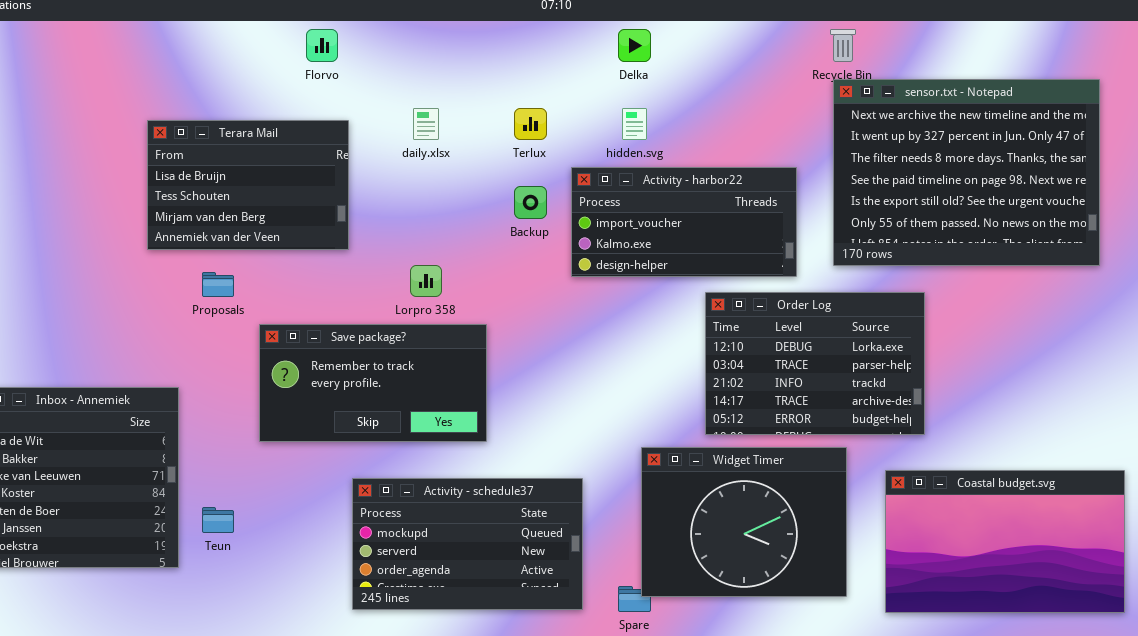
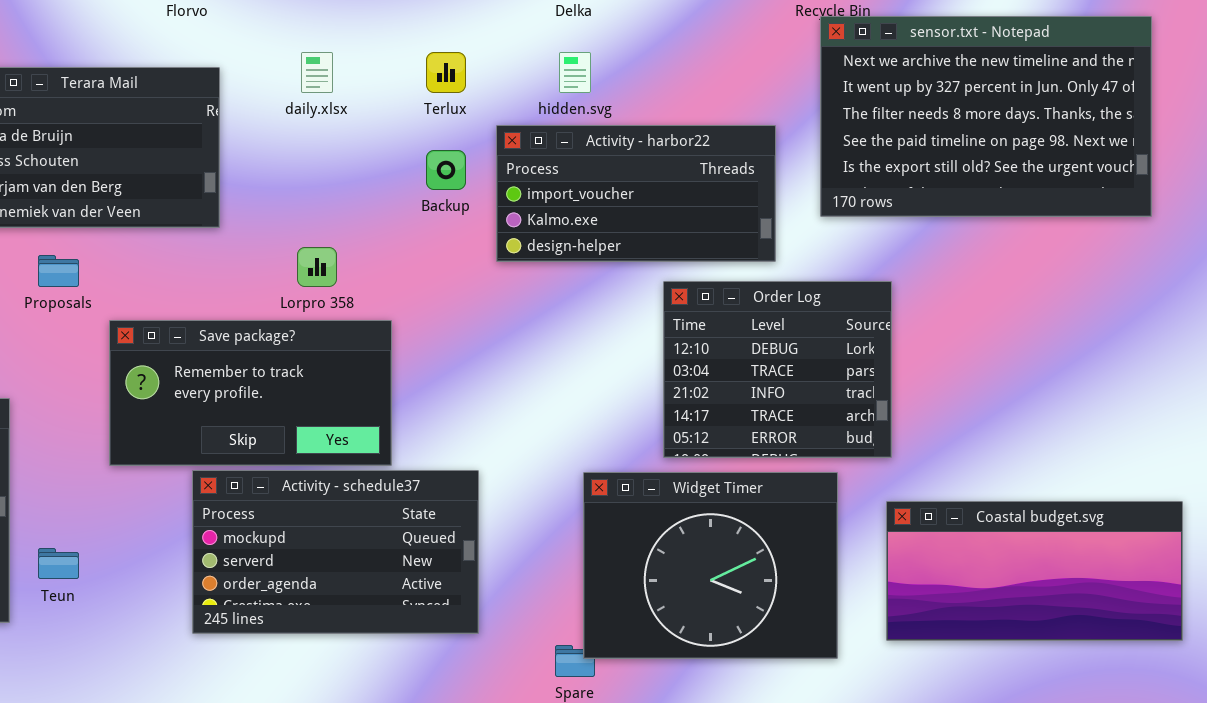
sensor.txt - Notepad: [833,79,1100,266] -> [820,16,1152,217], resized
Order Log: [705,292,925,435] -> [663,281,892,458], resized
Coastal budget.svg: [885,470,1125,613] -> [886,501,1183,641], resized
Activity - schedule37: [352,478,583,610] -> [192,470,479,634], moved

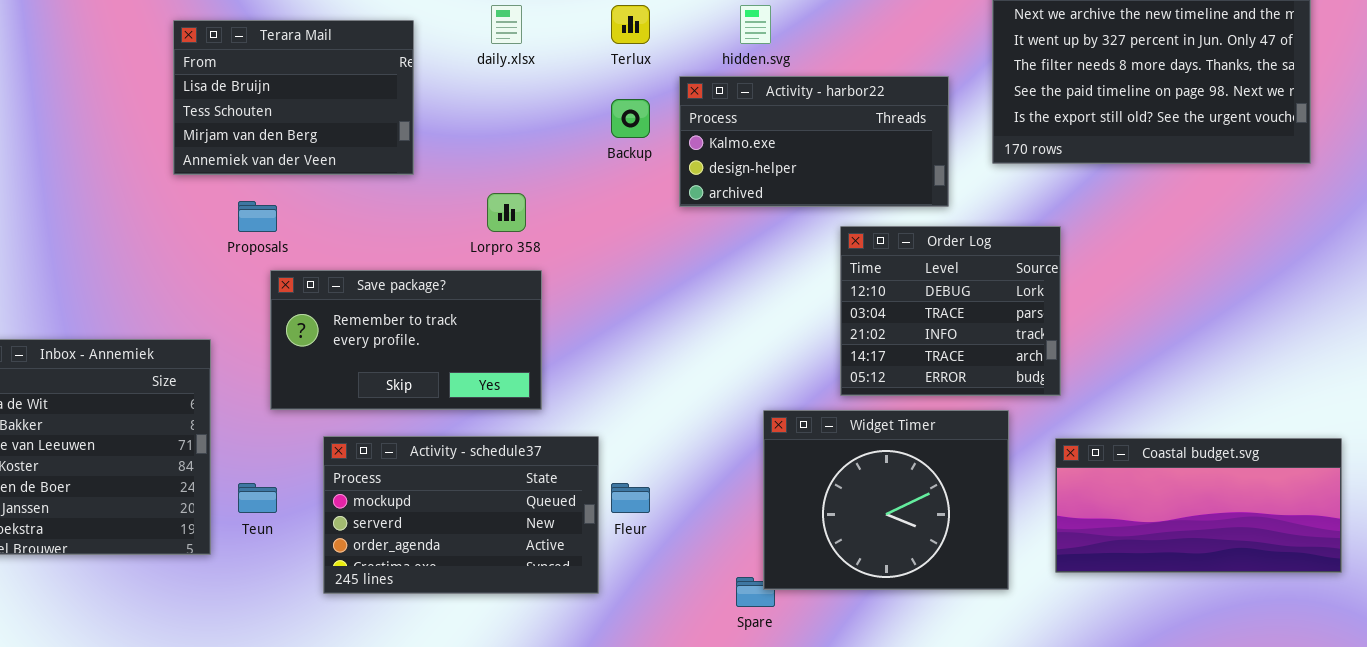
Activity - harbor22: [496,125,776,262] -> [679,76,949,207], scrolled down 1 row
Save package?: [109,320,392,466] -> [270,270,542,410], moved
Activity - schedule37: [192,470,479,634] -> [323,436,599,594], moved

